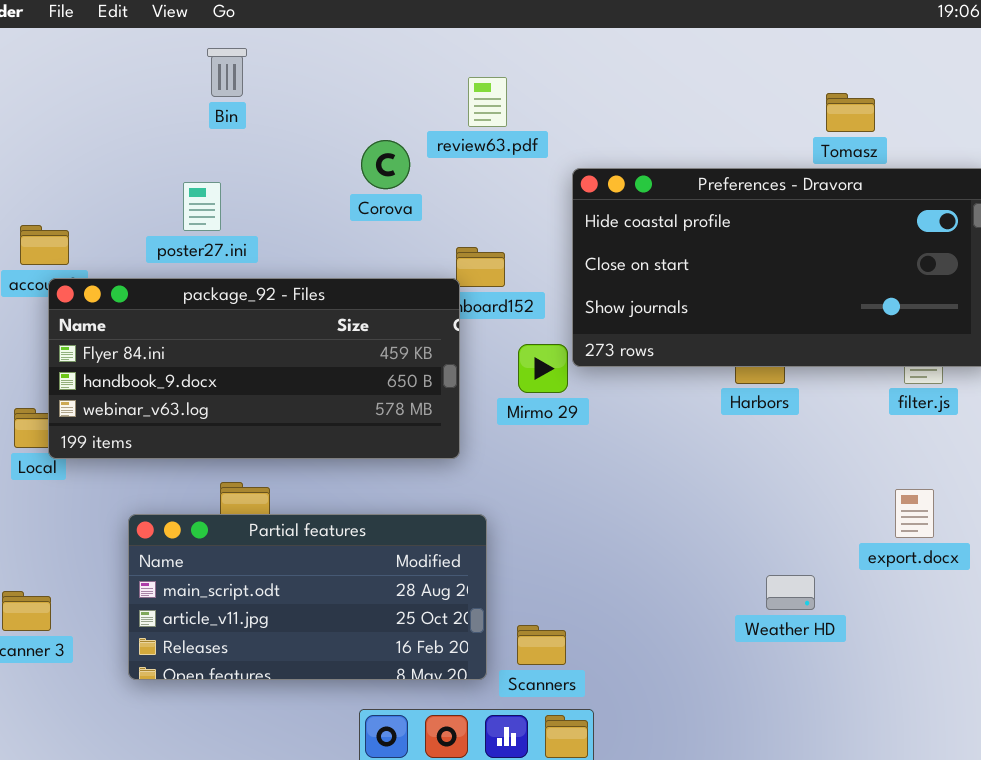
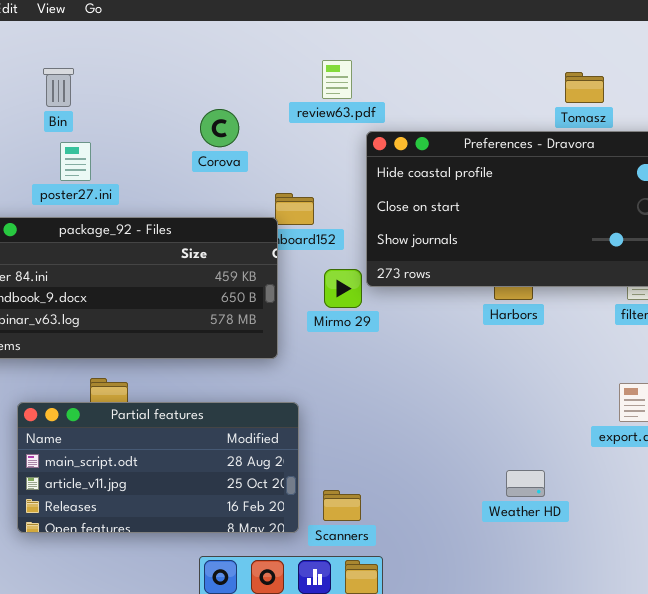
Bin: [207,48,247,97] -> [43,68,74,107], moved
review63.pdf: [468,77,507,127] -> [322,60,352,99], moved
Weather HD: [766,575,815,610] -> [506,470,545,497], moved

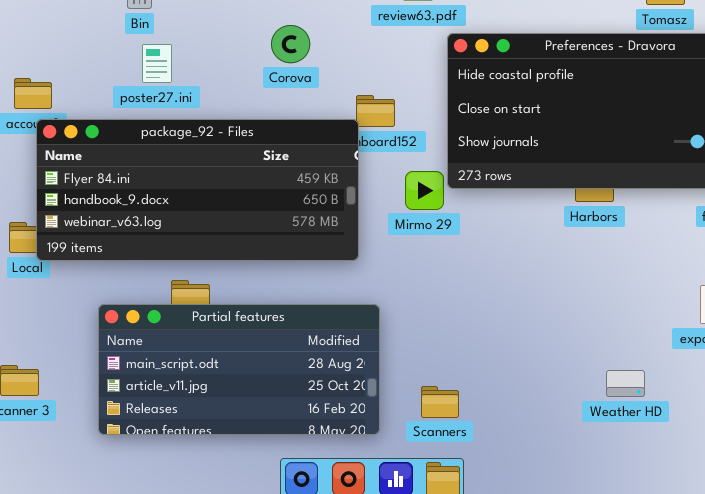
Corova: [200,109,239,147] -> [271,25,310,63], moved
Weather HD: [506,470,545,497] -> [606,370,645,397], moved
Scanners: [323,490,361,521] -> [421,386,459,418], moved

